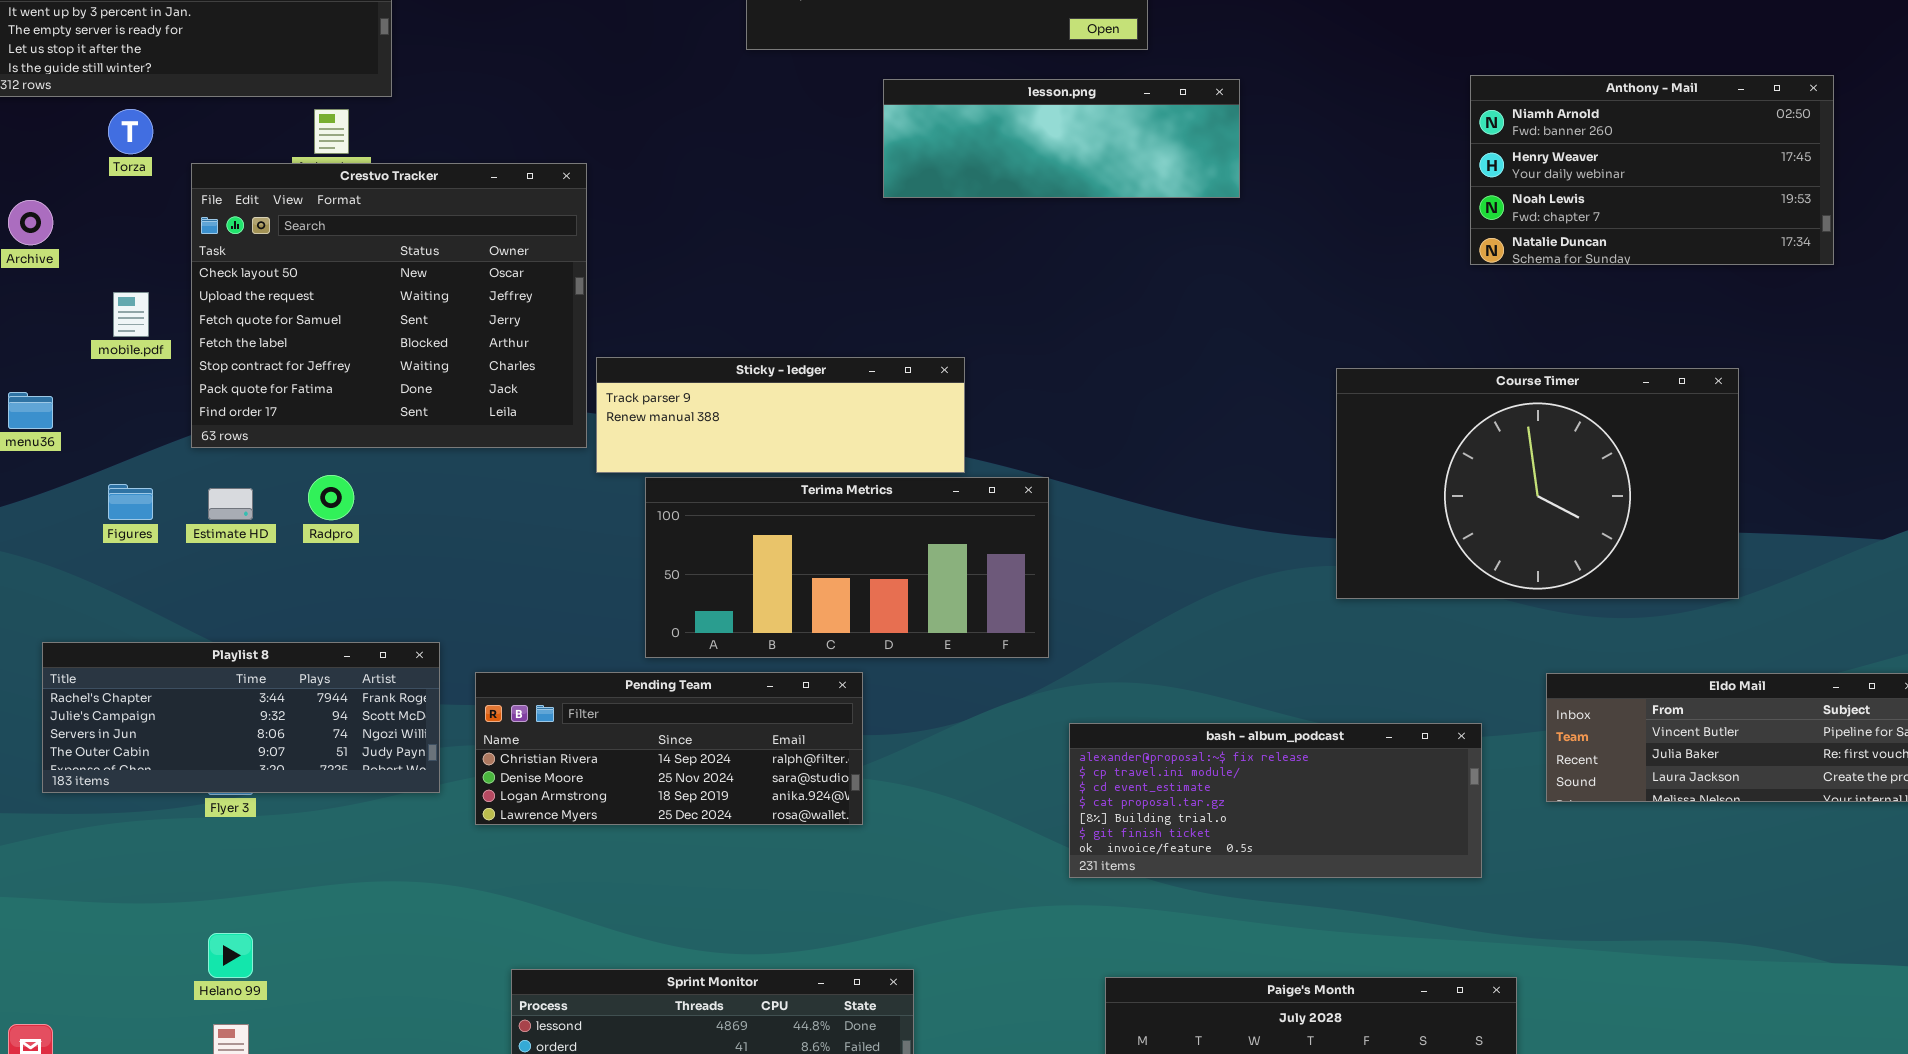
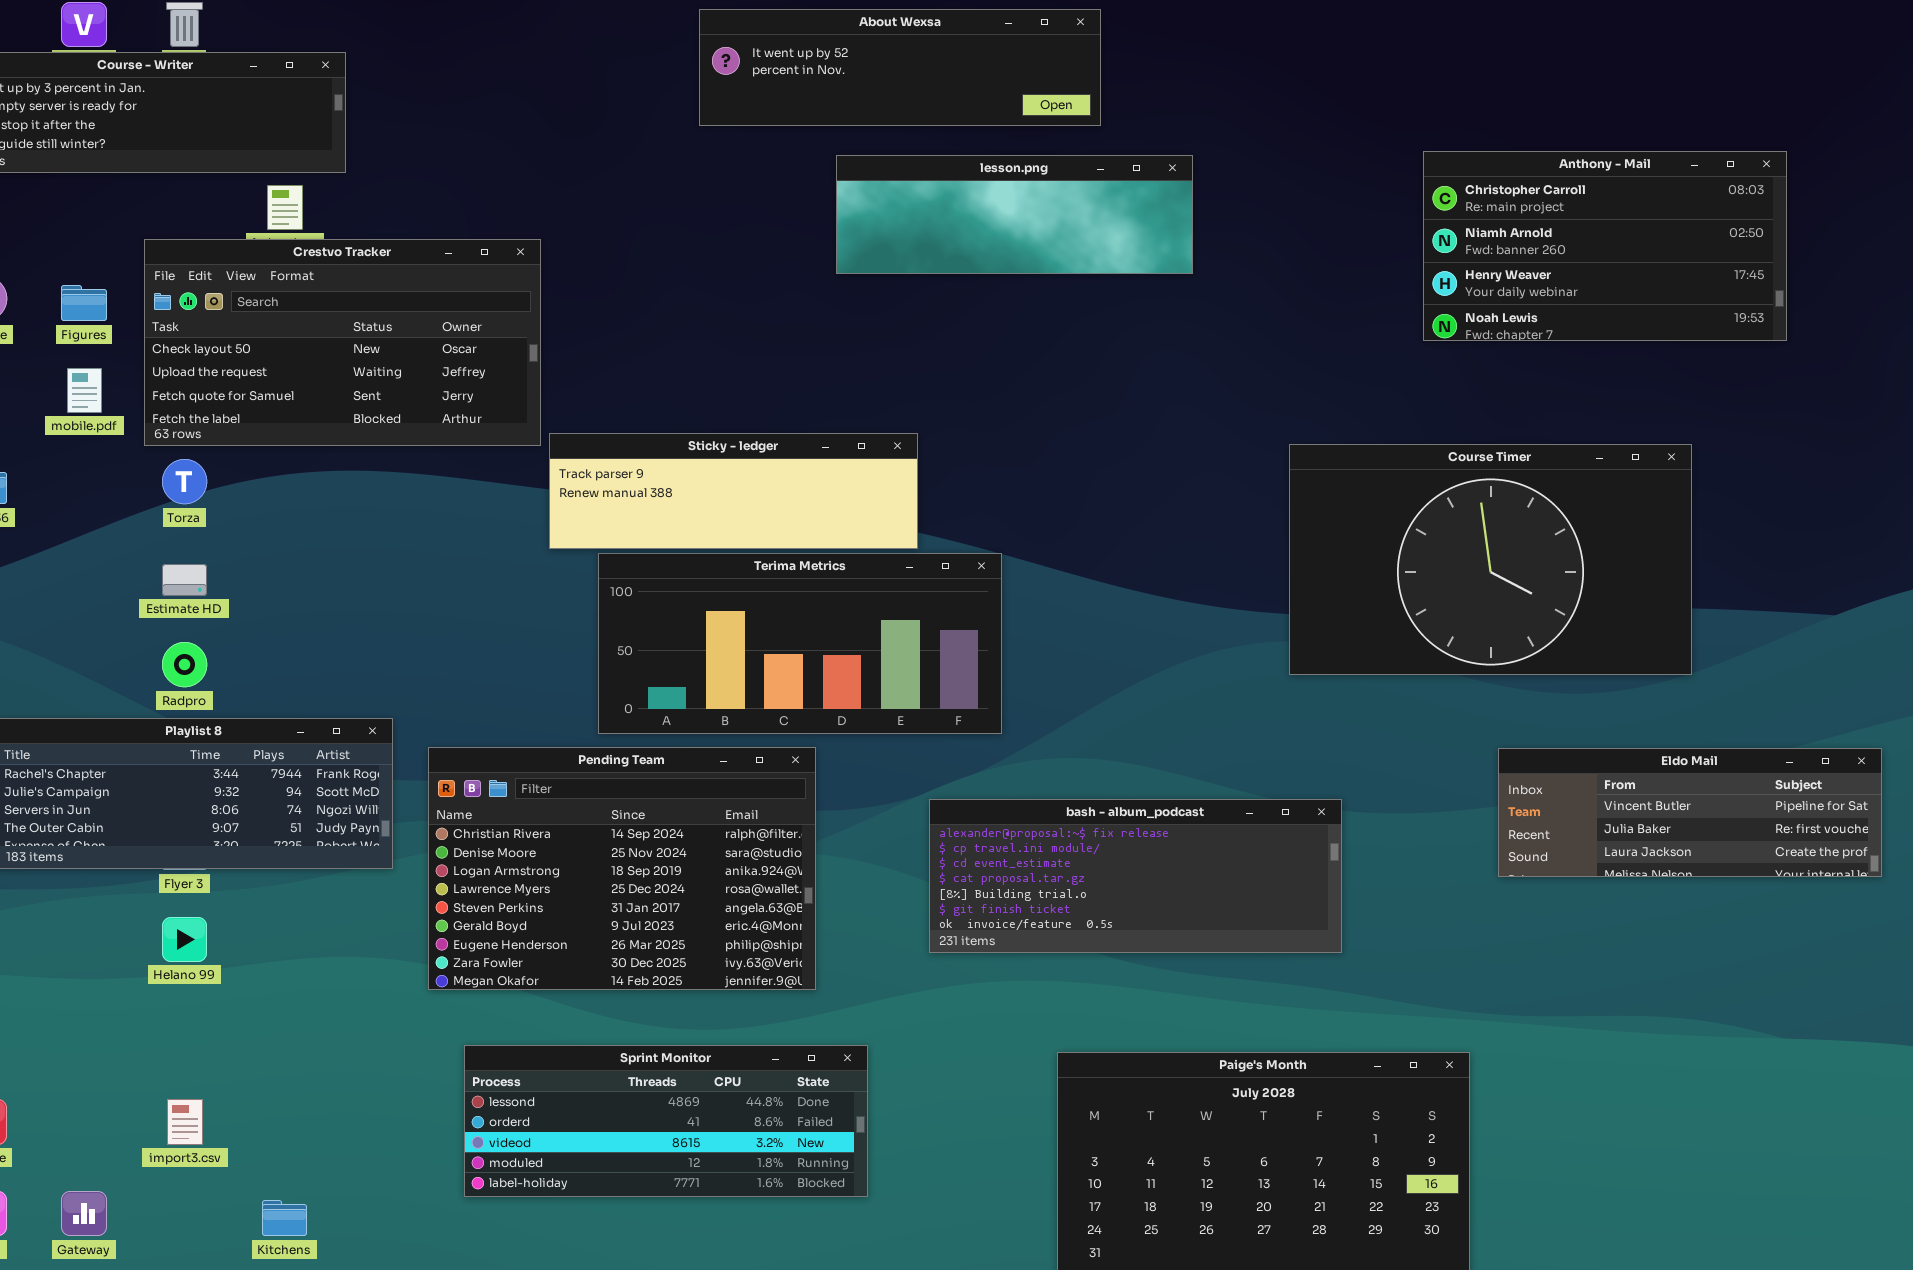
Anthony - Mail: [1470,75,1834,265] -> [1423,151,1787,341], scrolled up 1 row
Torza: [108,109,153,154] -> [162,459,207,504], moved
Crestvo Tracker: [191,163,587,448] -> [144,239,541,446], resized
Radpro: [308,475,354,520] -> [162,642,207,687], moved
Figures: [108,484,153,520] -> [61,285,107,321], moved
Pending Team: [475,672,863,825] -> [428,747,816,990], resized
bash - album_podcast: [1069,723,1482,878] -> [929,799,1342,953], moved
Helano 99: [208,933,253,978] -> [162,917,207,962], moved

